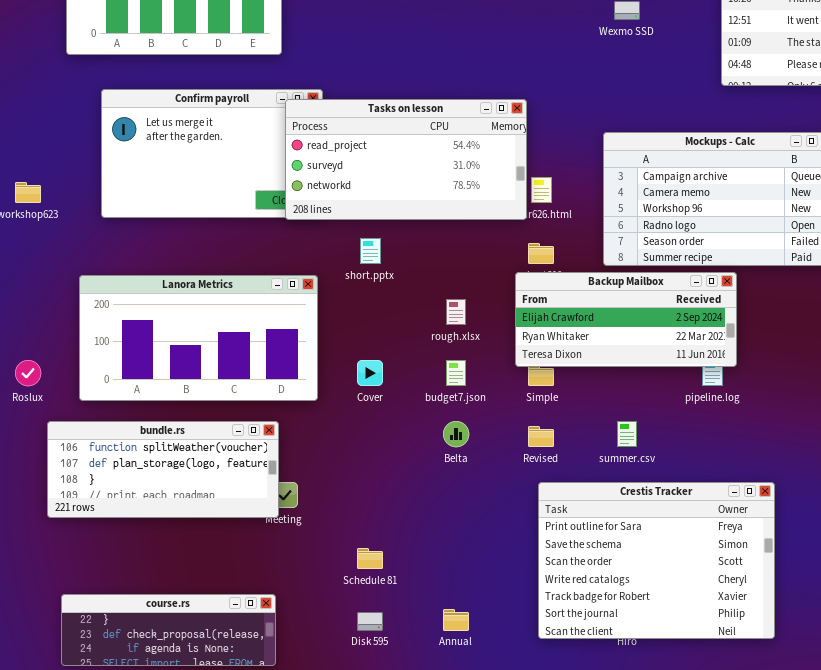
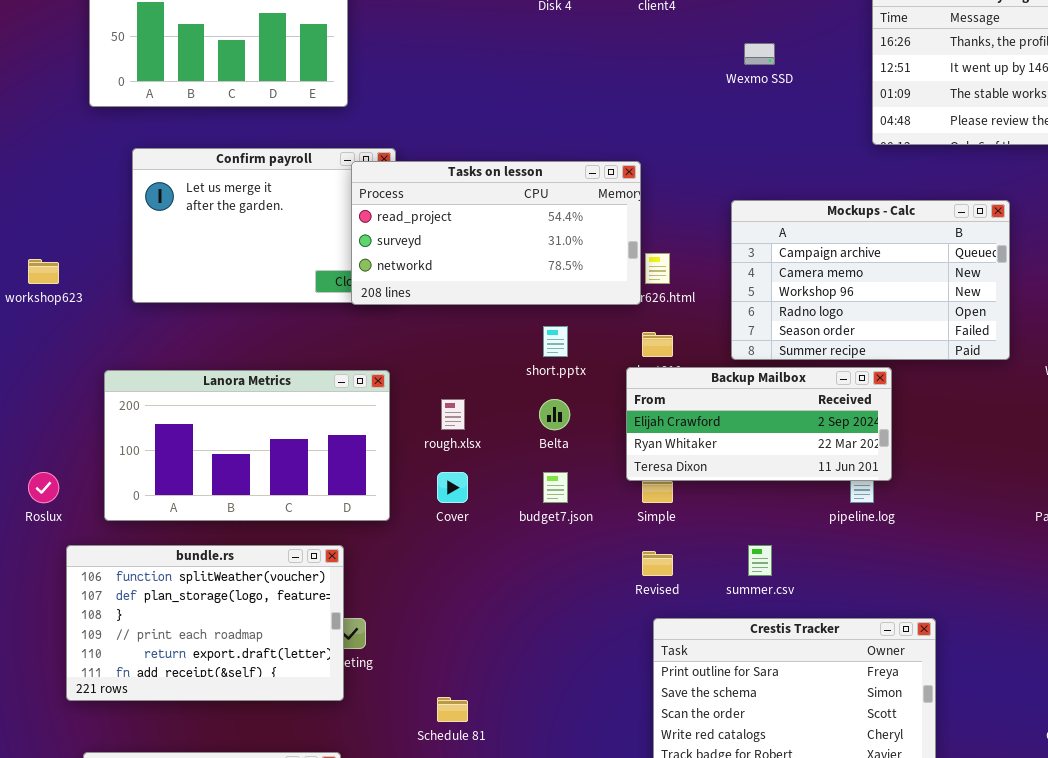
short.pptx: [360,238,381,264] -> [543,326,568,357], moved
rough.xlsx: [446,299,466,325] -> [441,399,465,430], moved
bundle.rs: [47,421,279,518] -> [66,545,344,701], resized
Belta: [443,421,469,447] -> [539,399,570,430], moved

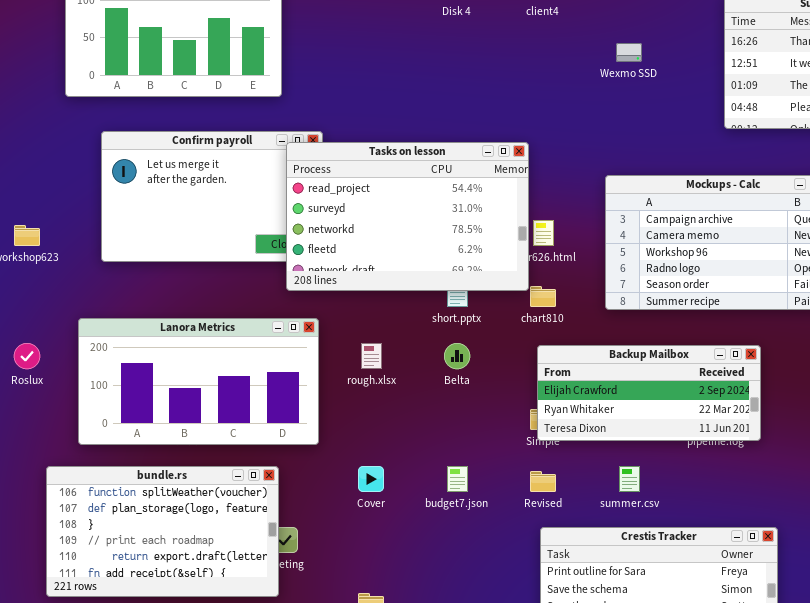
Tasks on lesson: [351,161,641,305] -> [286,142,529,291], resized
Backup Mailbox: [626,367,892,481] -> [537,345,761,441], moved
Roslux: [28,472,59,503] -> [14,343,40,369], moved
Cover: [437,472,468,503] -> [358,466,384,492], moved
budget7.json: [543,472,568,503] -> [447,466,468,492], moved

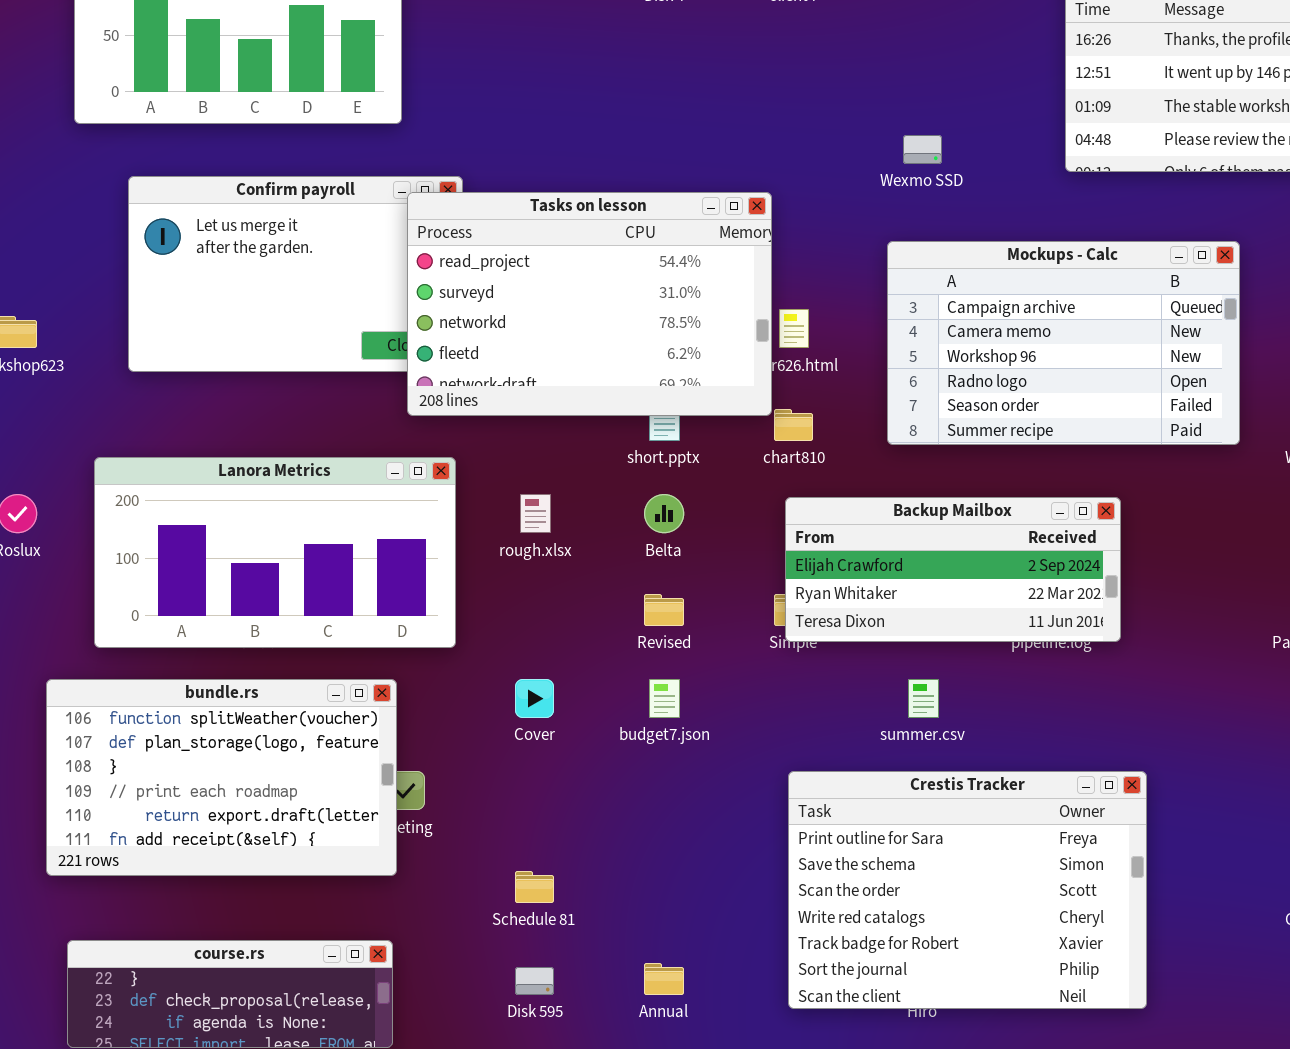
Wexmo SSD: [616,43,642,62] -> [903,135,942,164], moved
Revised: [530,471,556,492] -> [644,594,684,626], moved

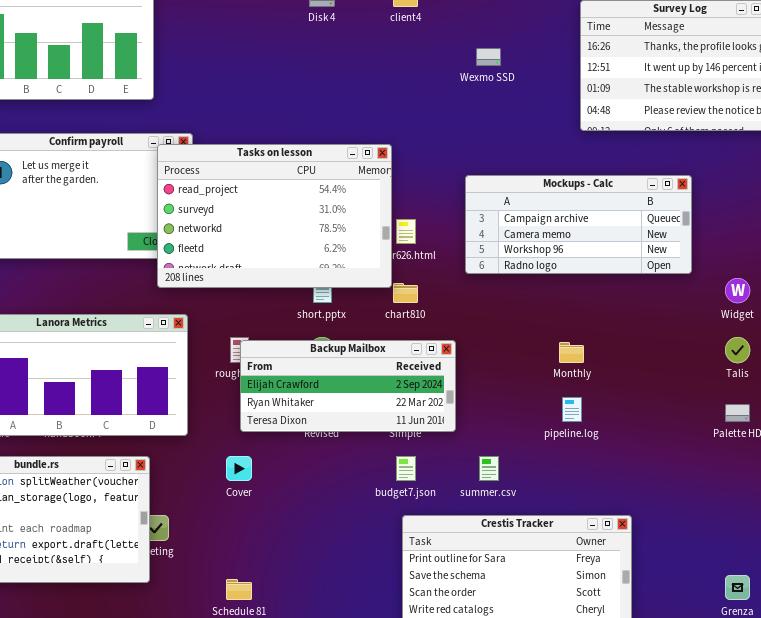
Wexmo SSD: [903,135,942,164] -> [476,48,501,66], moved
Mockups - Calc: [887,241,1240,445] -> [465,175,692,274], resized
Backup Mailbox: [785,497,1121,642] -> [240,340,456,432], moved
budget7.json: [649,679,680,718] -> [396,456,416,481], moved

